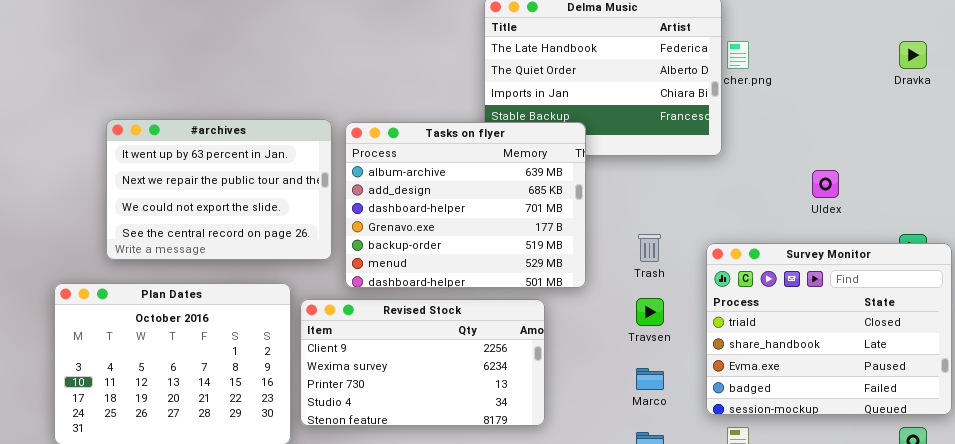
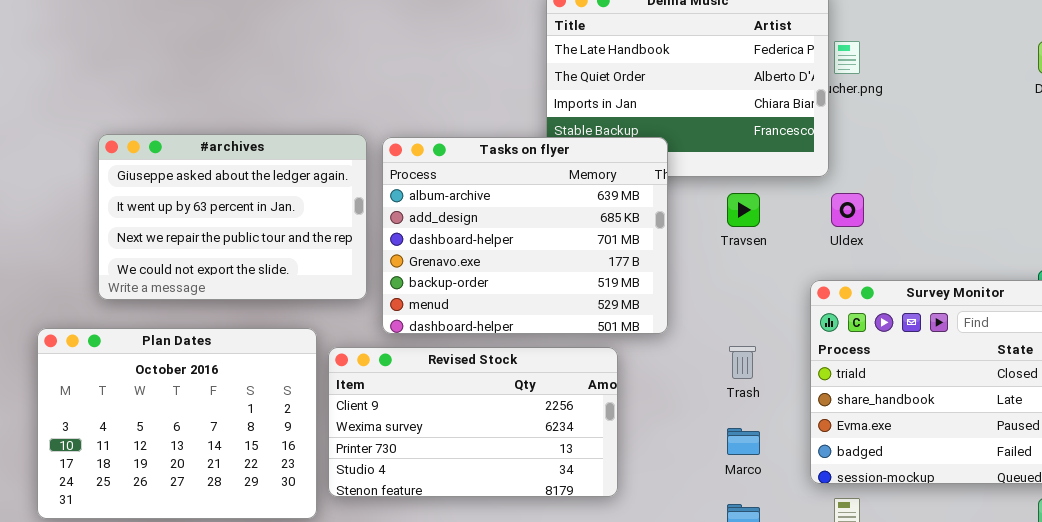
#archives: [106,119,332,260] -> [98,134,367,300], scrolled up 1 row
Uldex: [812,170,839,198] -> [831,193,864,227], moved
Trash: [638,234,661,262] -> [729,346,756,379], moved
Travsen: [636,298,664,326] -> [727,193,760,227], moved

